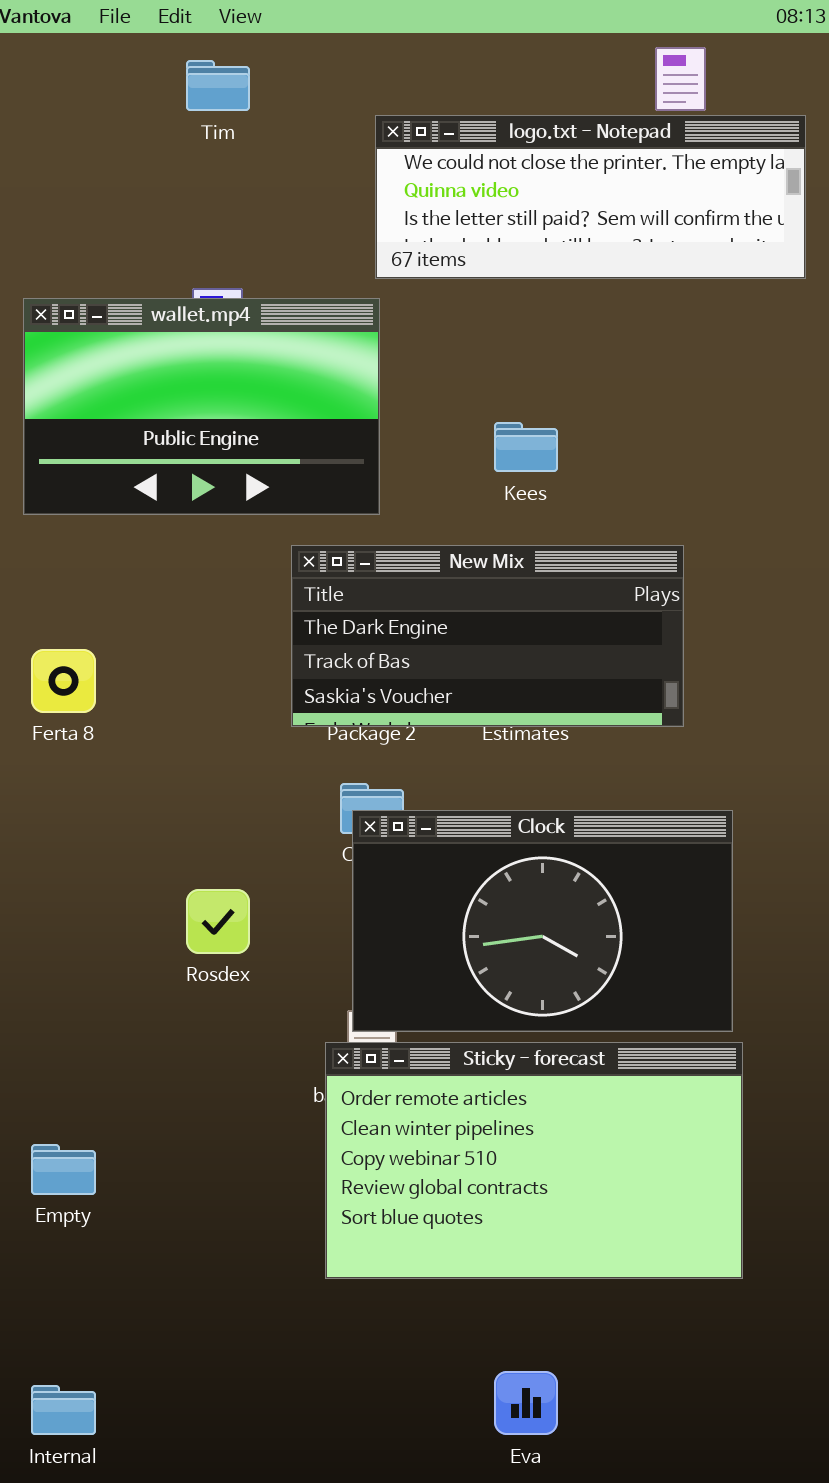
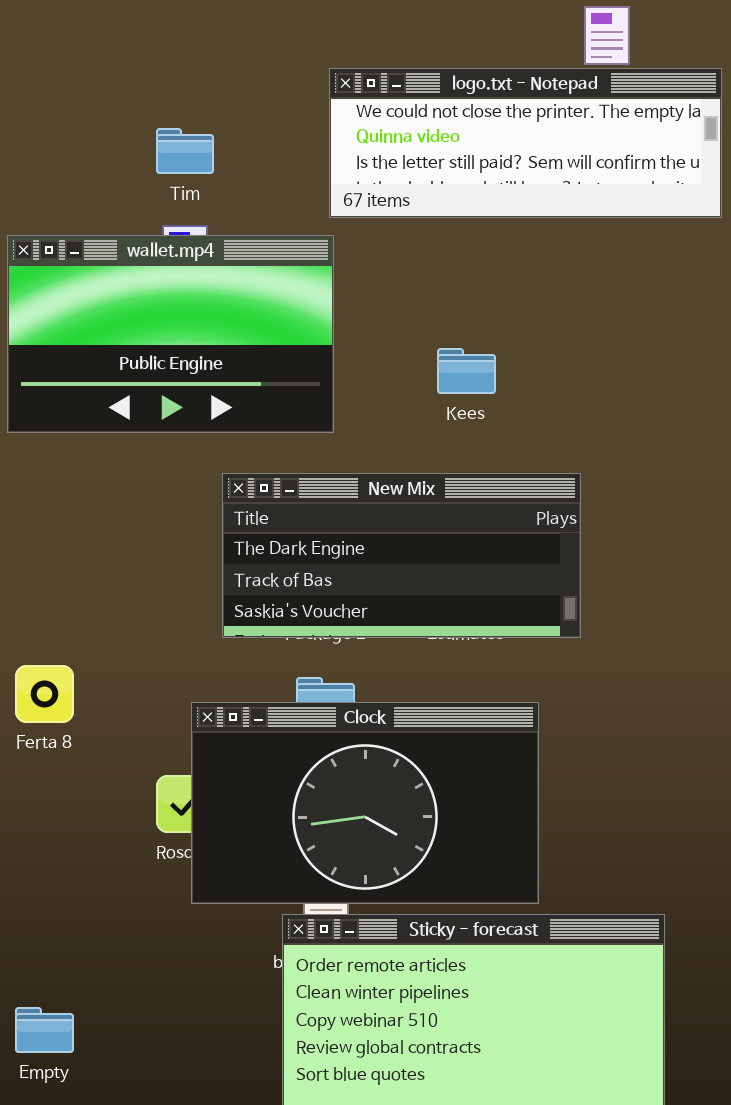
Tim: [186,60,250,111] -> [156,128,214,174], moved
New Mix: [291,545,684,727] -> [222,473,581,638], moved
Ferta 8: [31,649,96,713] -> [15,665,74,723], moved
Clock: [352,810,733,1032] -> [191,702,539,904], moved

